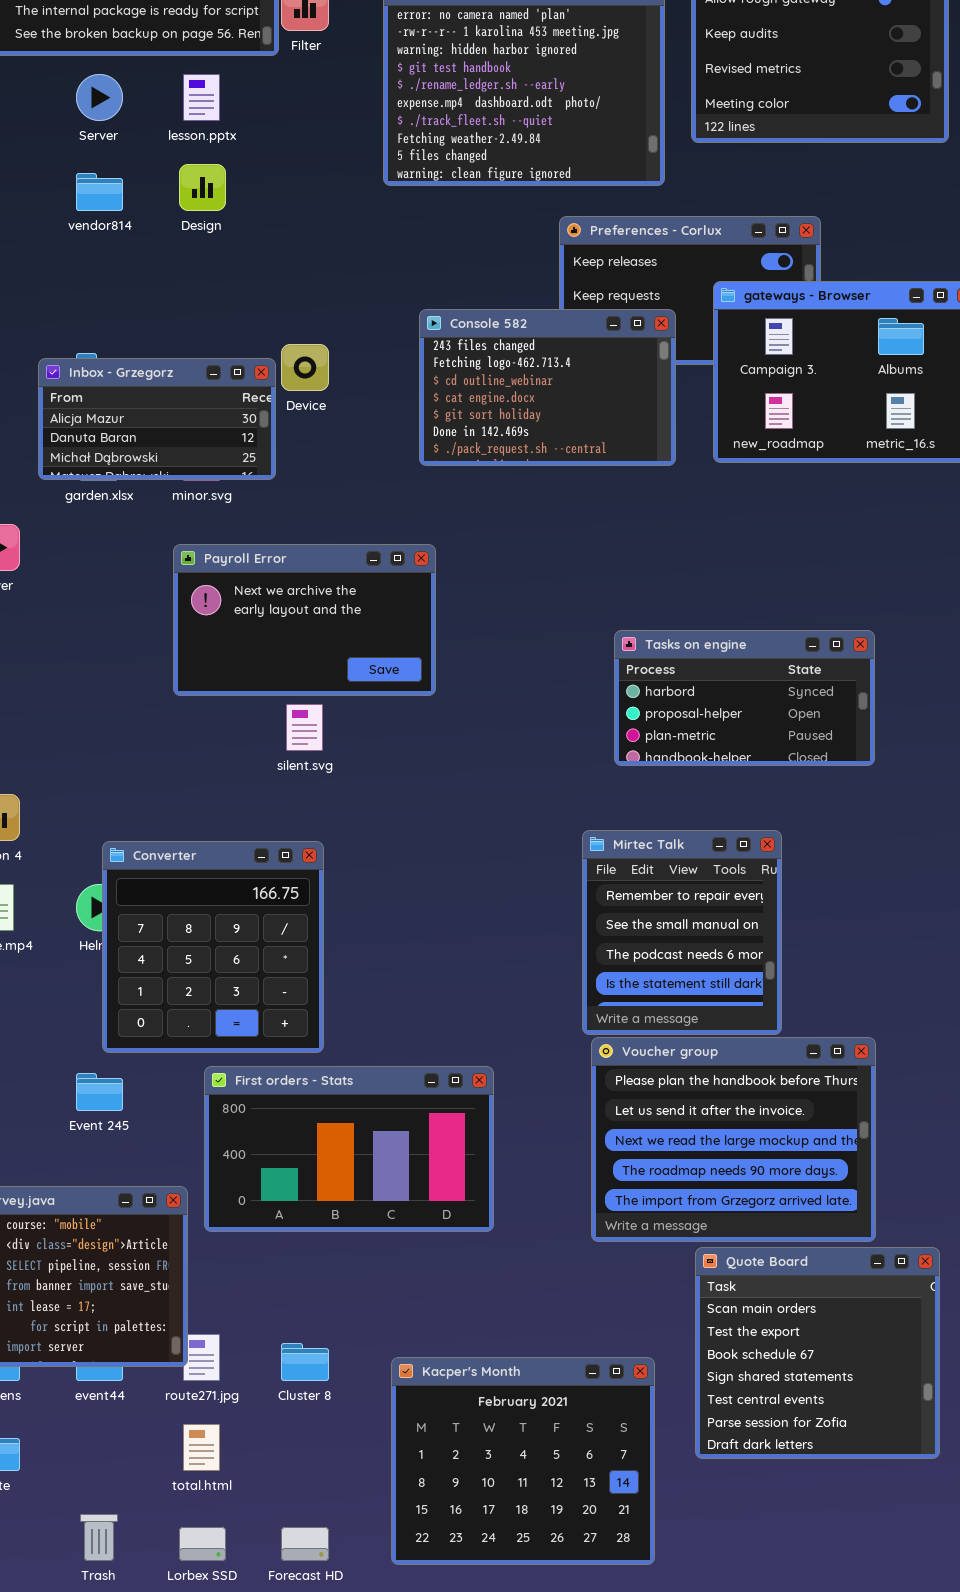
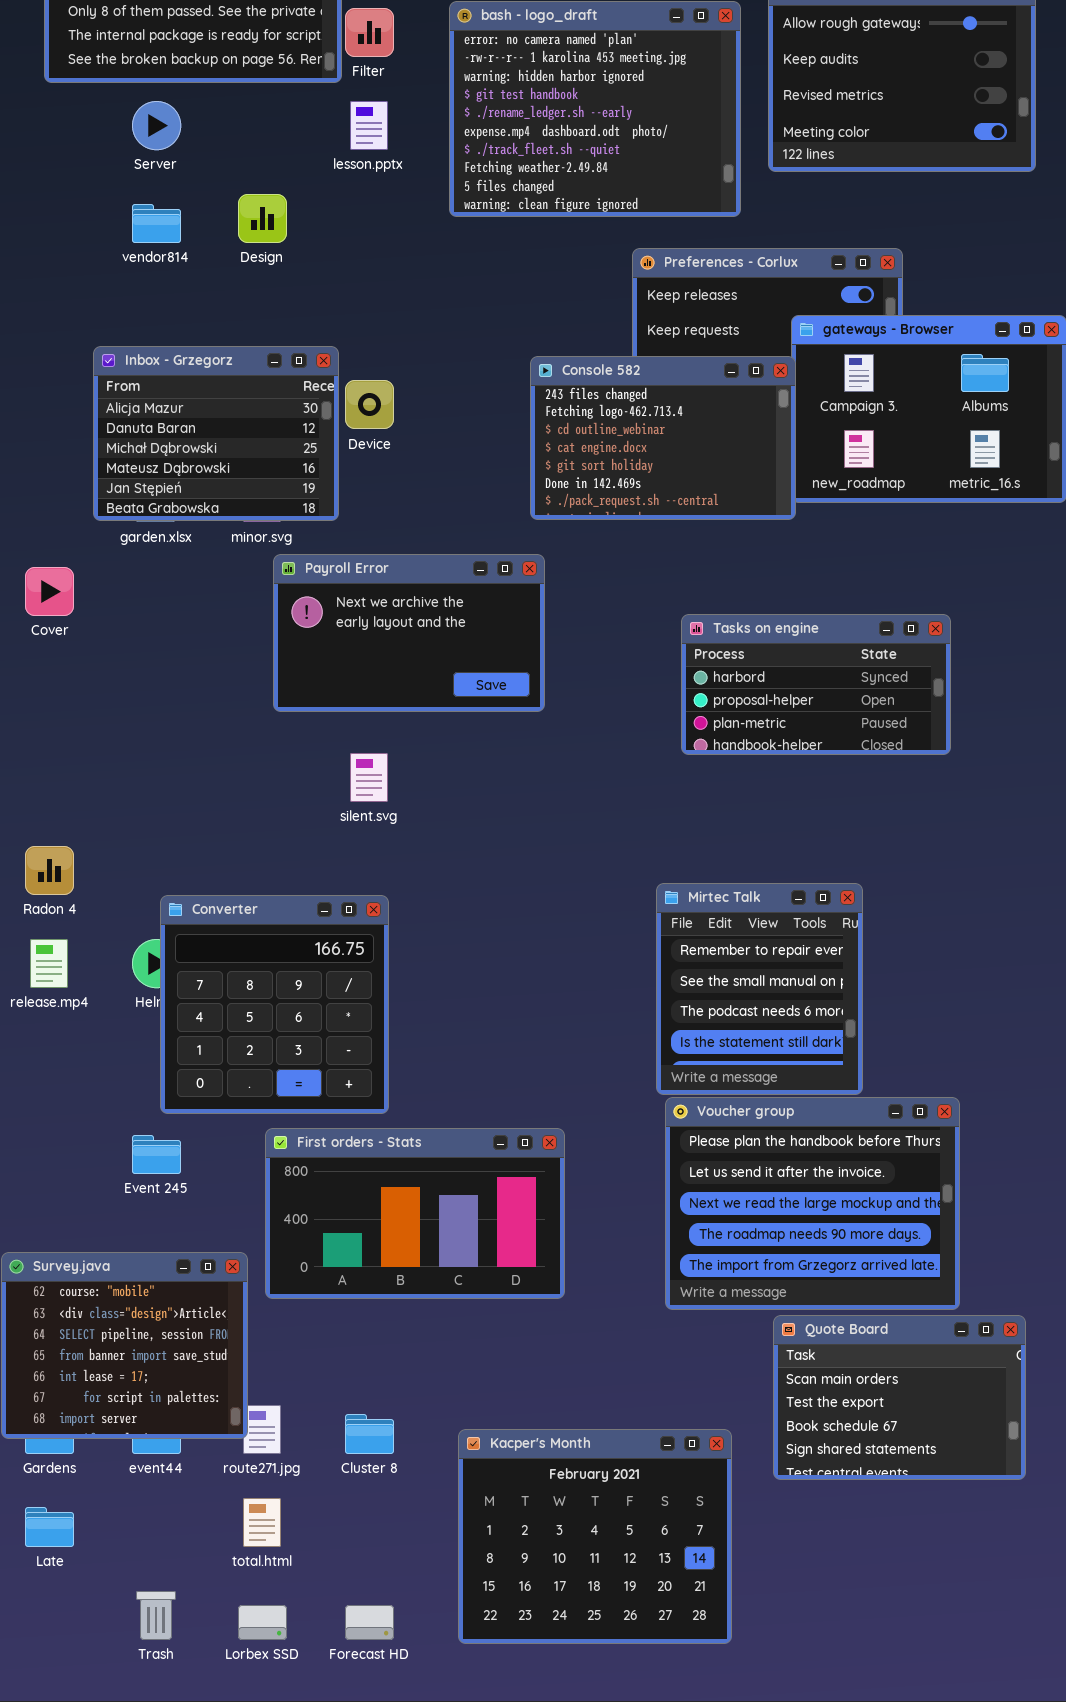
lesson.pptx: [183,74,220,121] -> [350,101,388,150], moved
Console 582: [419,309,676,466] -> [530,356,796,520], moved
Inbox - Grzegorz: [38,358,276,480] -> [93,346,339,521], resized
Payroll Error: [173,544,436,696] -> [273,554,545,712], moved
Tasks on engine: [614,630,875,766] -> [681,614,951,755], moved
Quote Board: [695,1247,940,1459] -> [773,1315,1026,1480], resized

